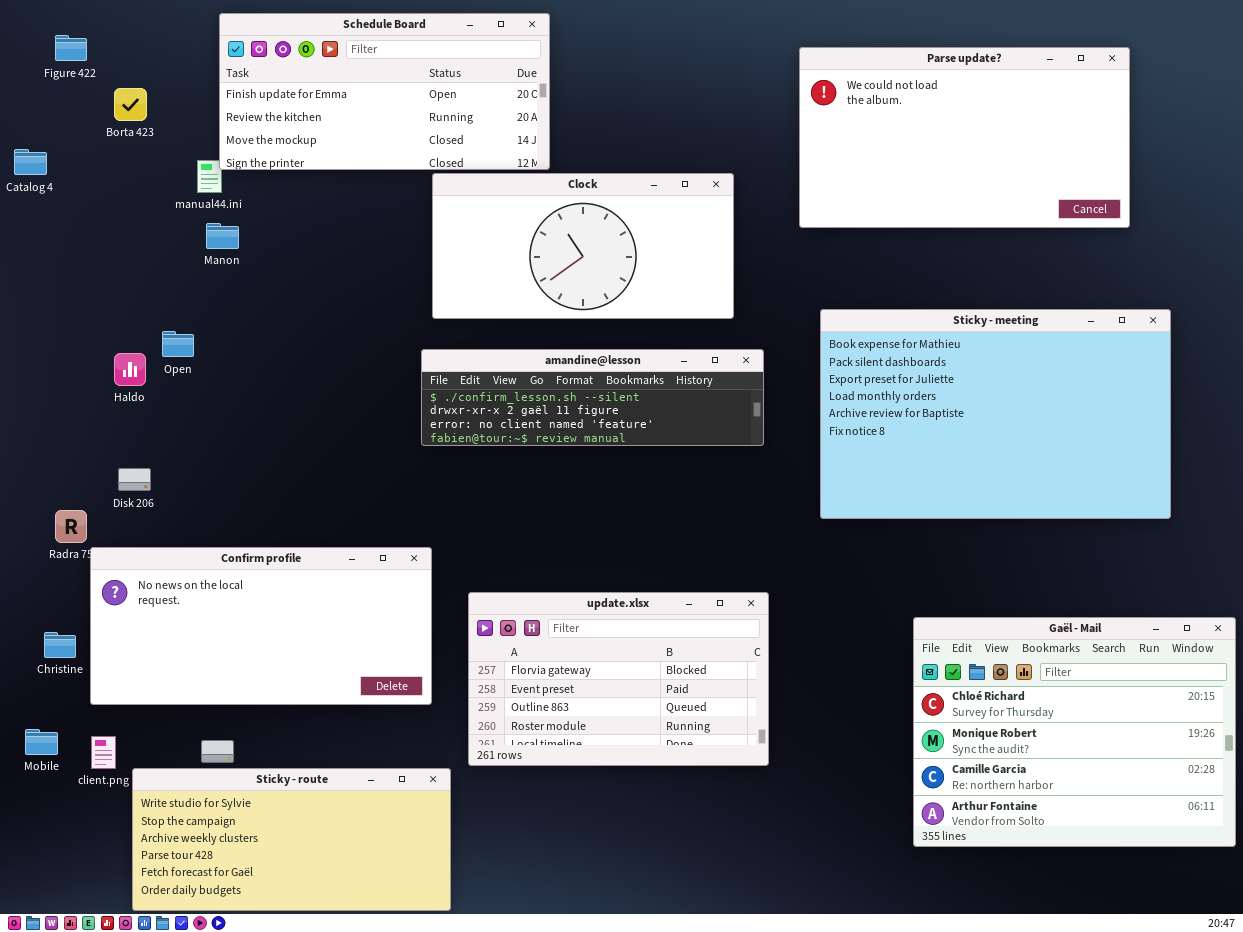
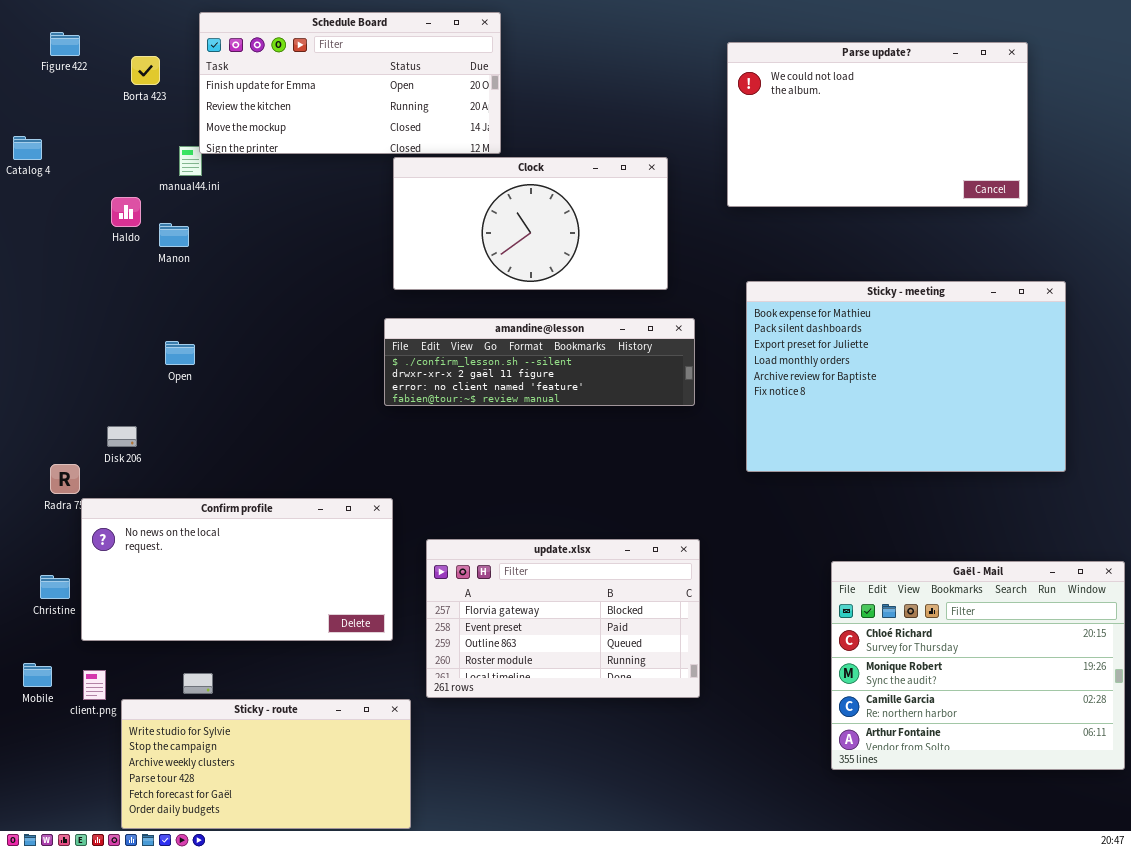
Borta 423: [114,88,147,121] -> [131,56,160,85], moved
Manon: [206,223,239,249] -> [159,223,189,247], moved
Open: [162,331,194,357] -> [165,341,195,365], moved
Haldo: [114,353,146,386] -> [111,197,141,227], moved

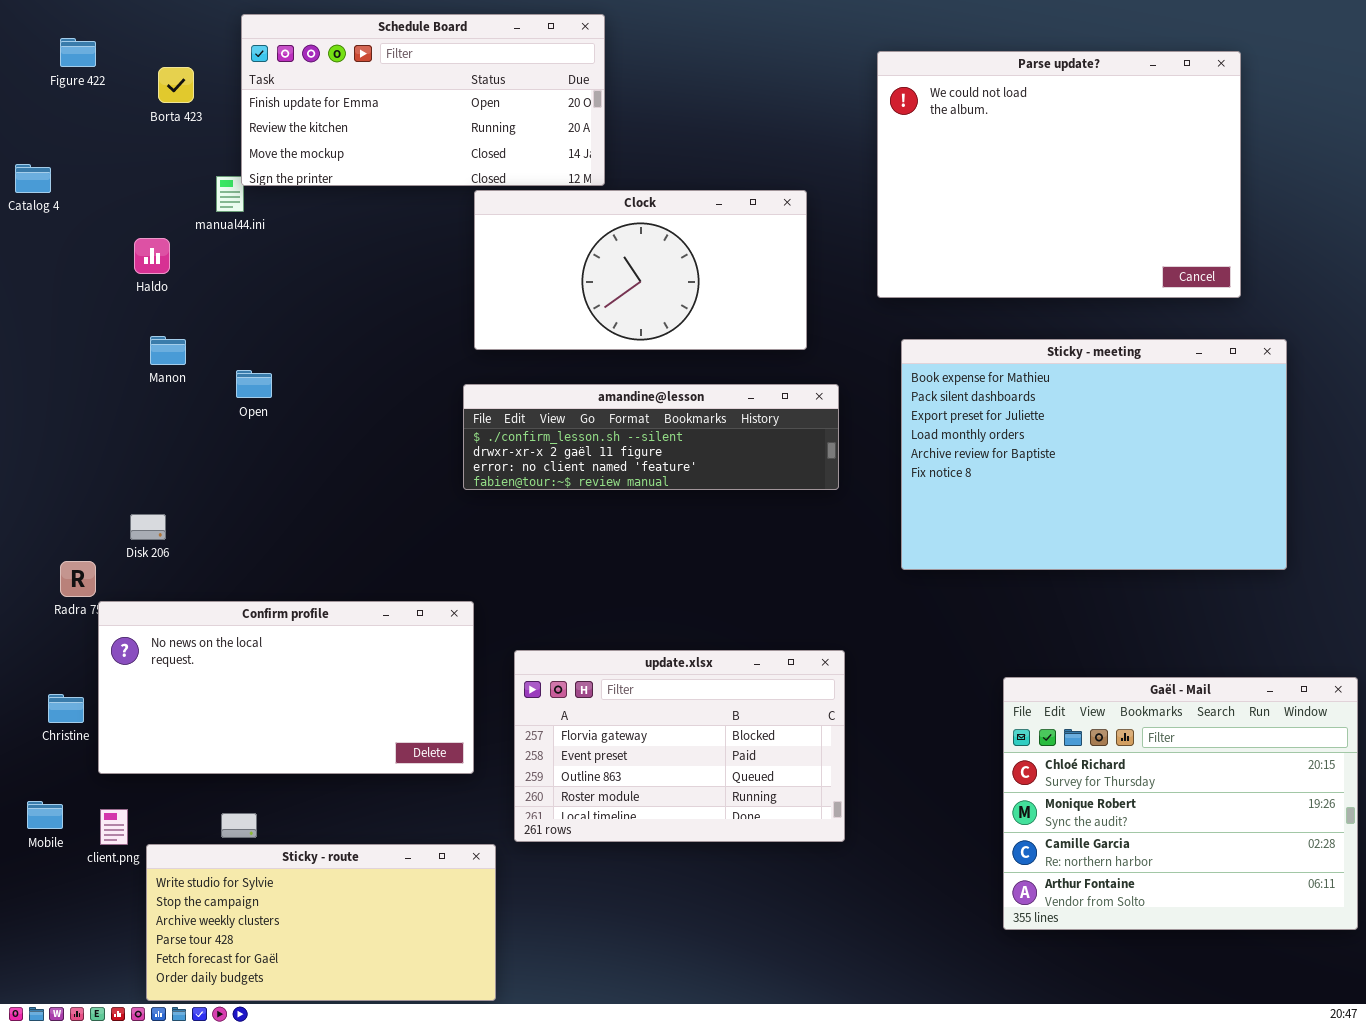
Parse update?: [727,42,1028,207] -> [877,51,1241,298], resized
Manon: [159,223,189,247] -> [150,336,186,365], moved
Open: [165,341,195,365] -> [236,370,272,398], moved

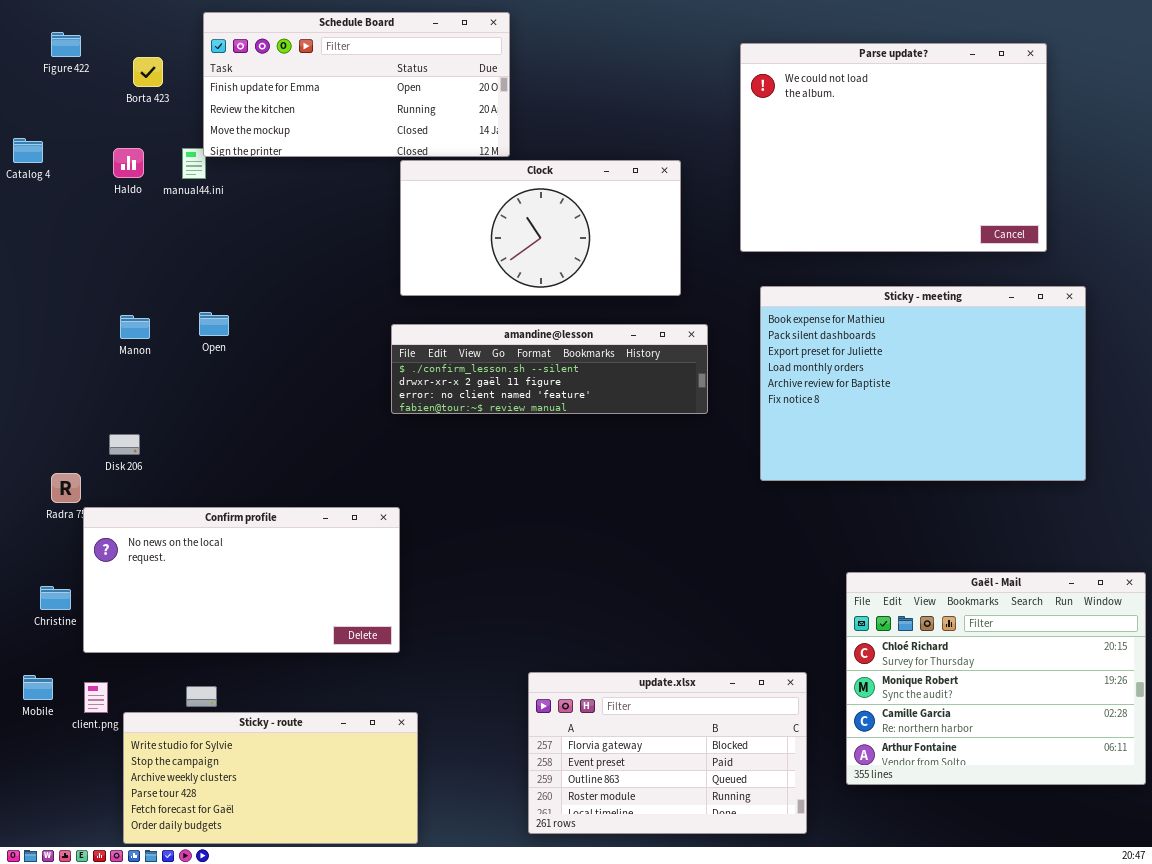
Haldo: [134,238,170,274] -> [113,148,144,178], moved
Manon: [150,336,186,365] -> [120,315,150,339], moved
update.xlsx: [514,650,845,842] -> [528,672,807,834], moved

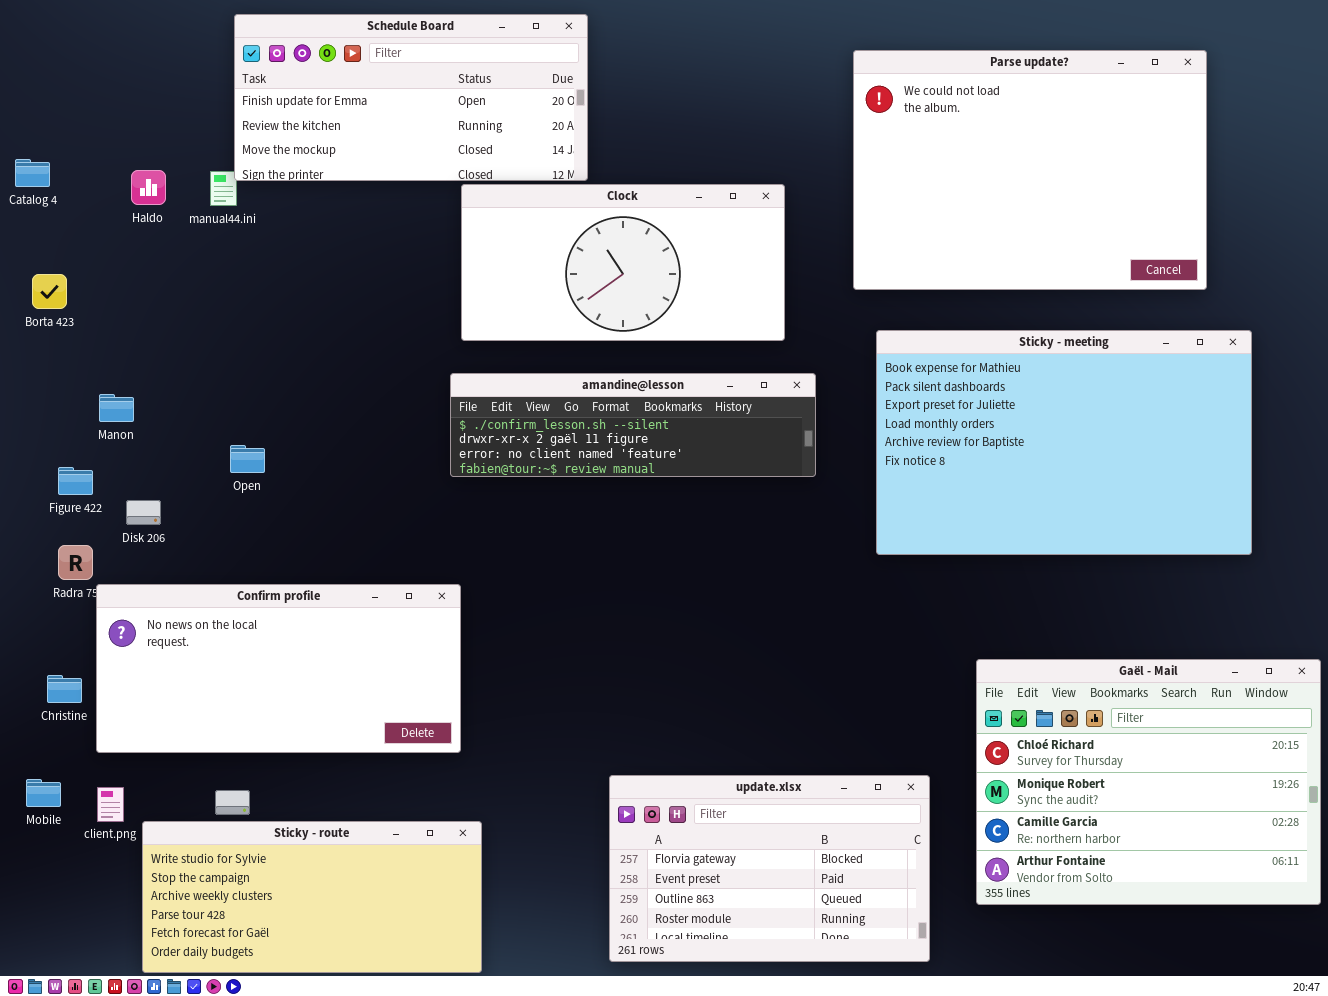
Figure 422: [51,32,81,57] -> [58,467,93,495], moved
Borta 423: [133,57,163,87] -> [32,274,67,309], moved
Open: [199,312,229,336] -> [230,445,265,473], moved
Manon: [120,315,150,339] -> [99,394,134,422], moved

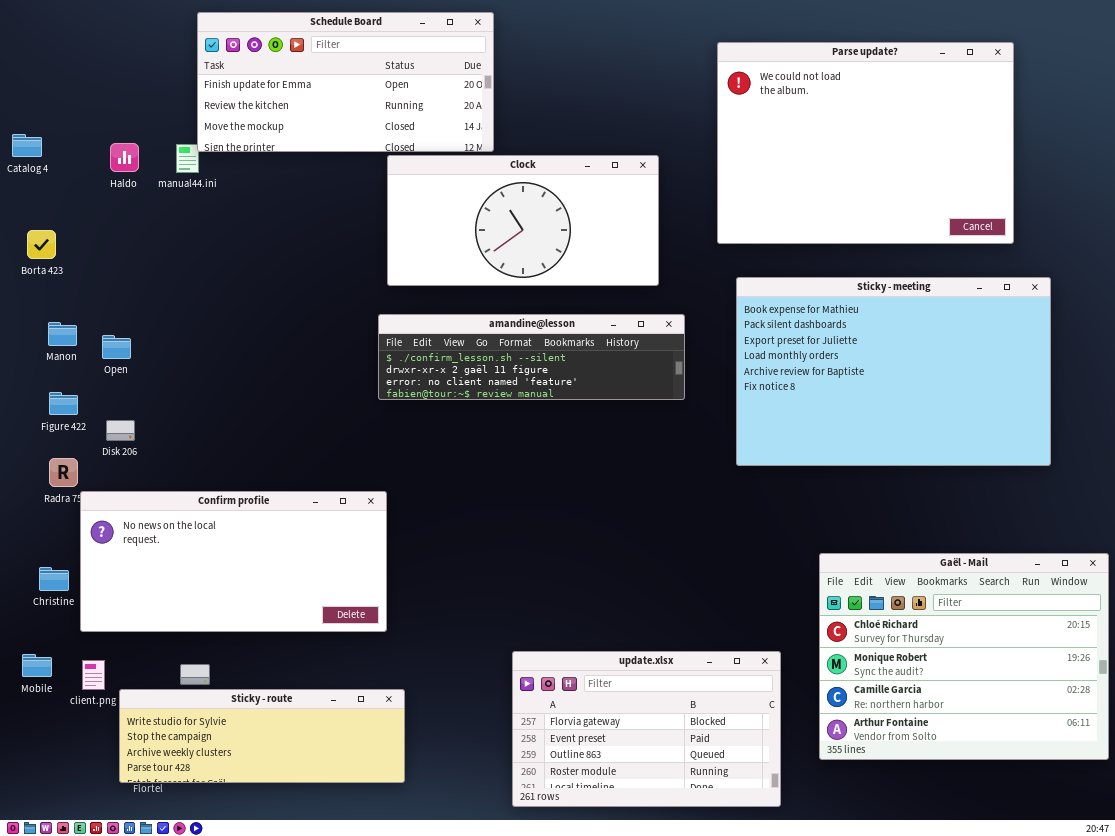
Manon: [99,394,134,422] -> [48,322,77,346], moved
Open: [230,445,265,473] -> [102,335,131,359], moved
Sticky - route: [142,821,482,973] -> [119,689,405,783], resized

